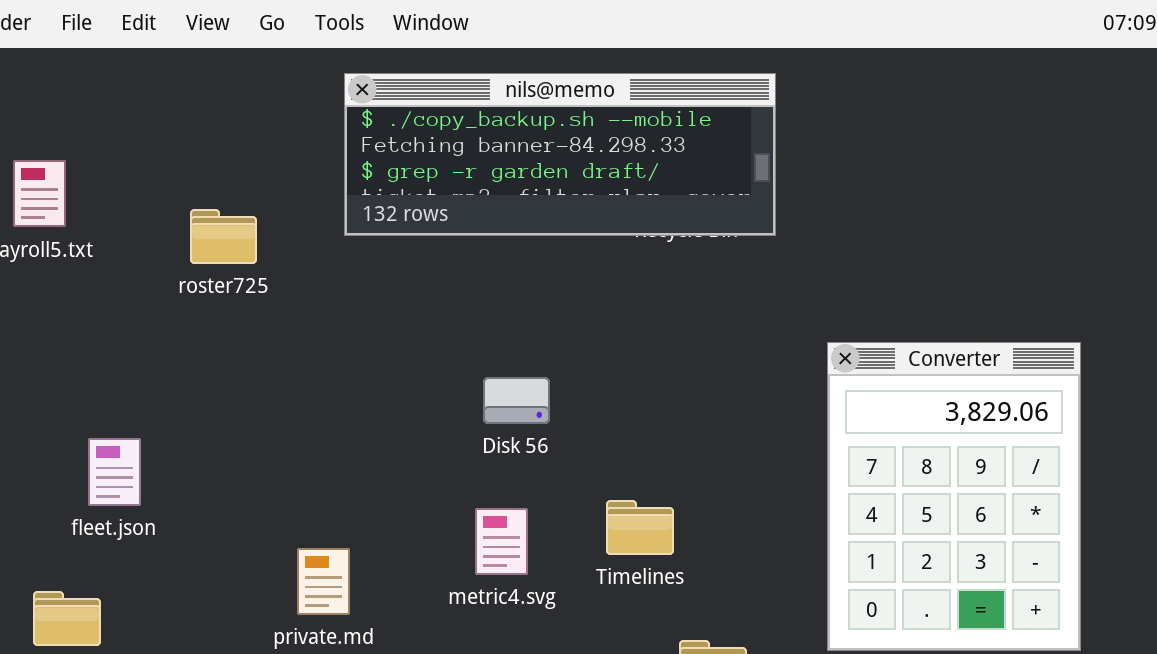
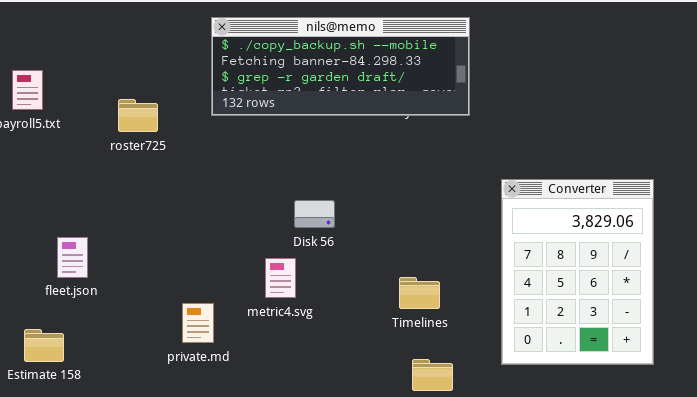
Timelines: [606,500,674,555] -> [399,277,440,309], moved
metric4.svg: [475,508,528,575] -> [265,258,296,298], moved

